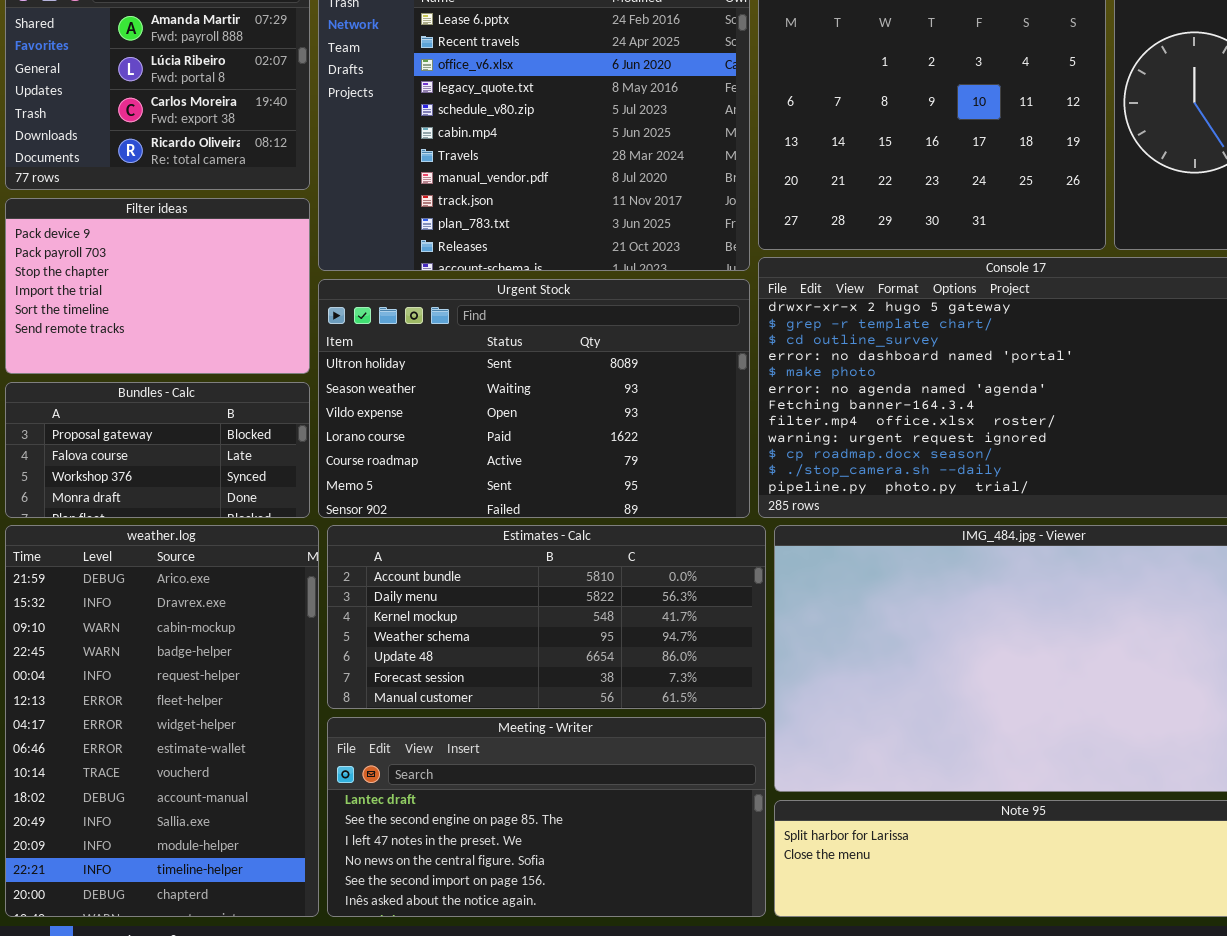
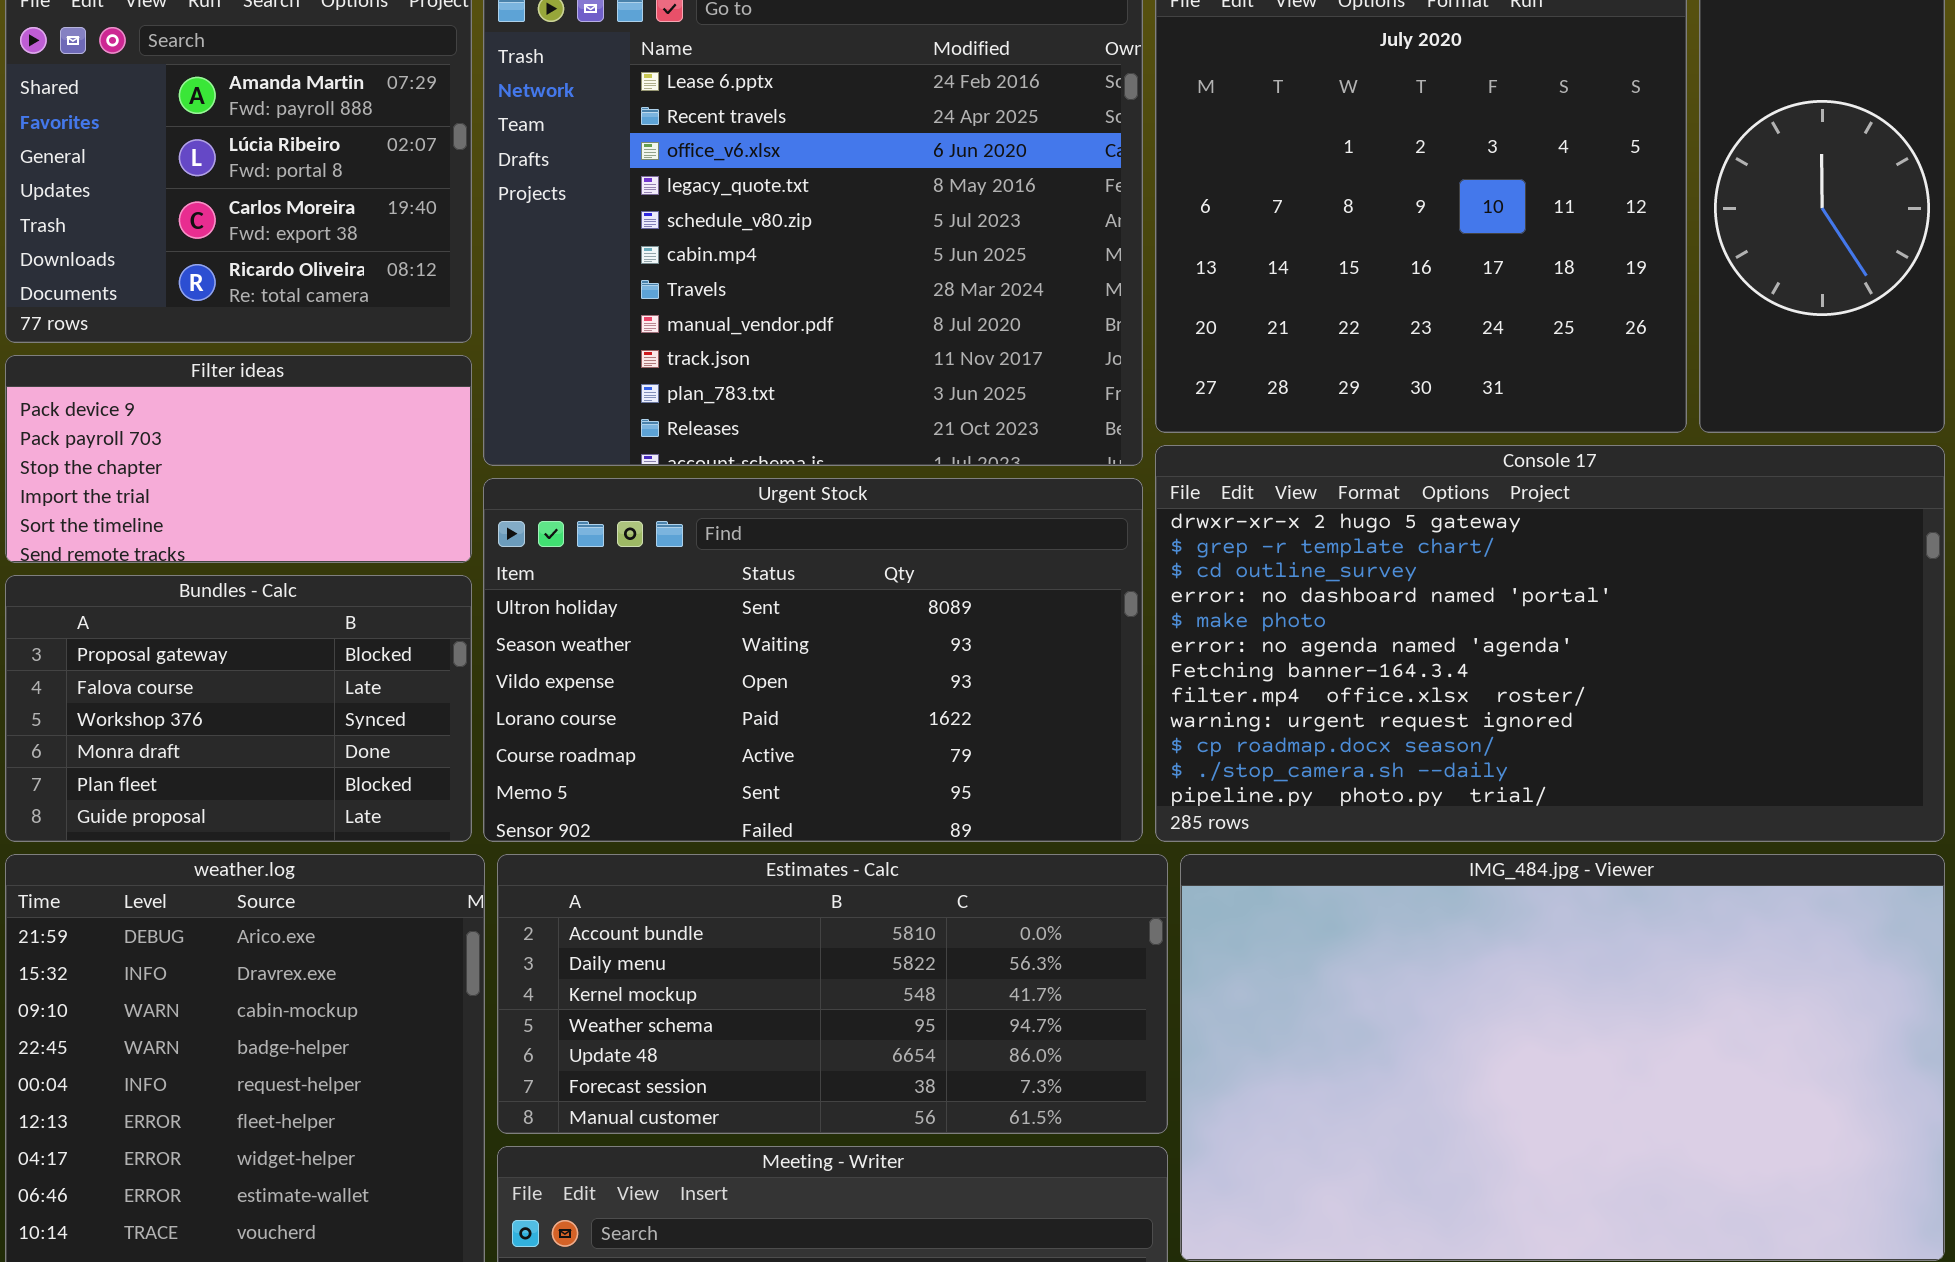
Filter ideas: [5,198,310,374] -> [5,355,472,563], resized
Bundles - Calc: [5,382,310,518] -> [5,575,472,842], resized

